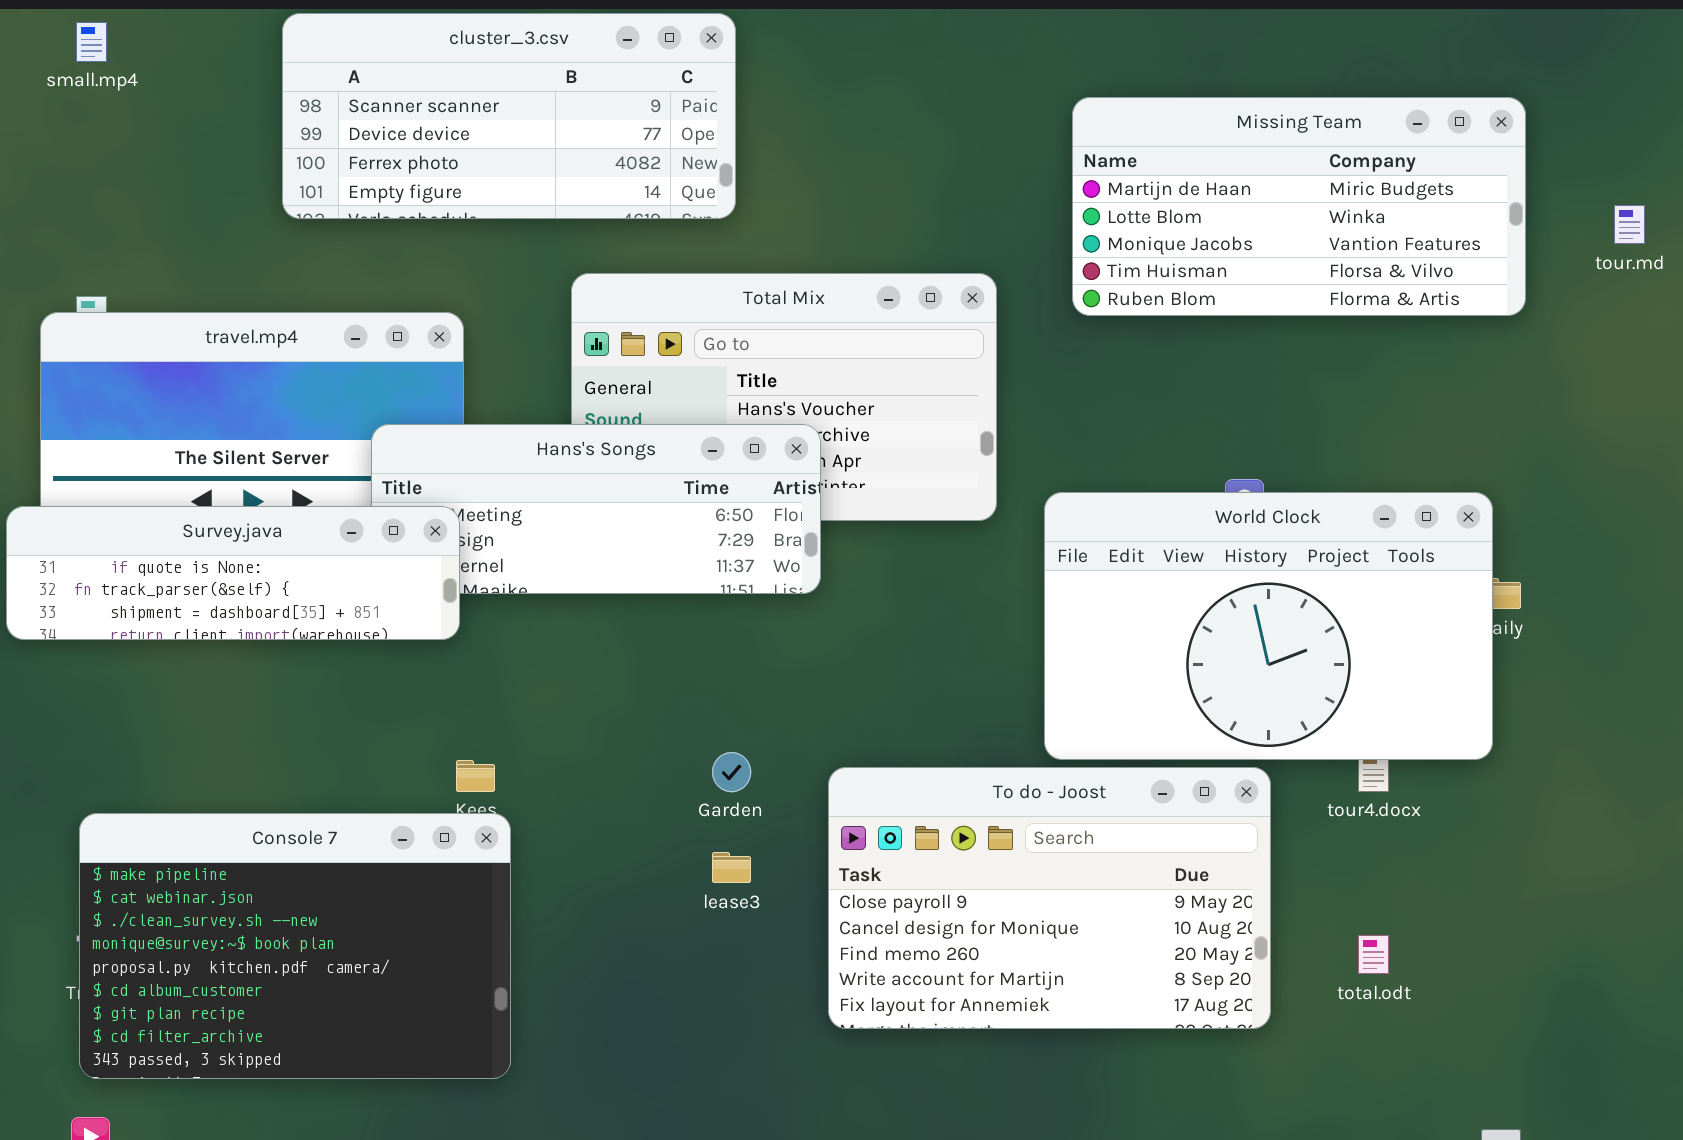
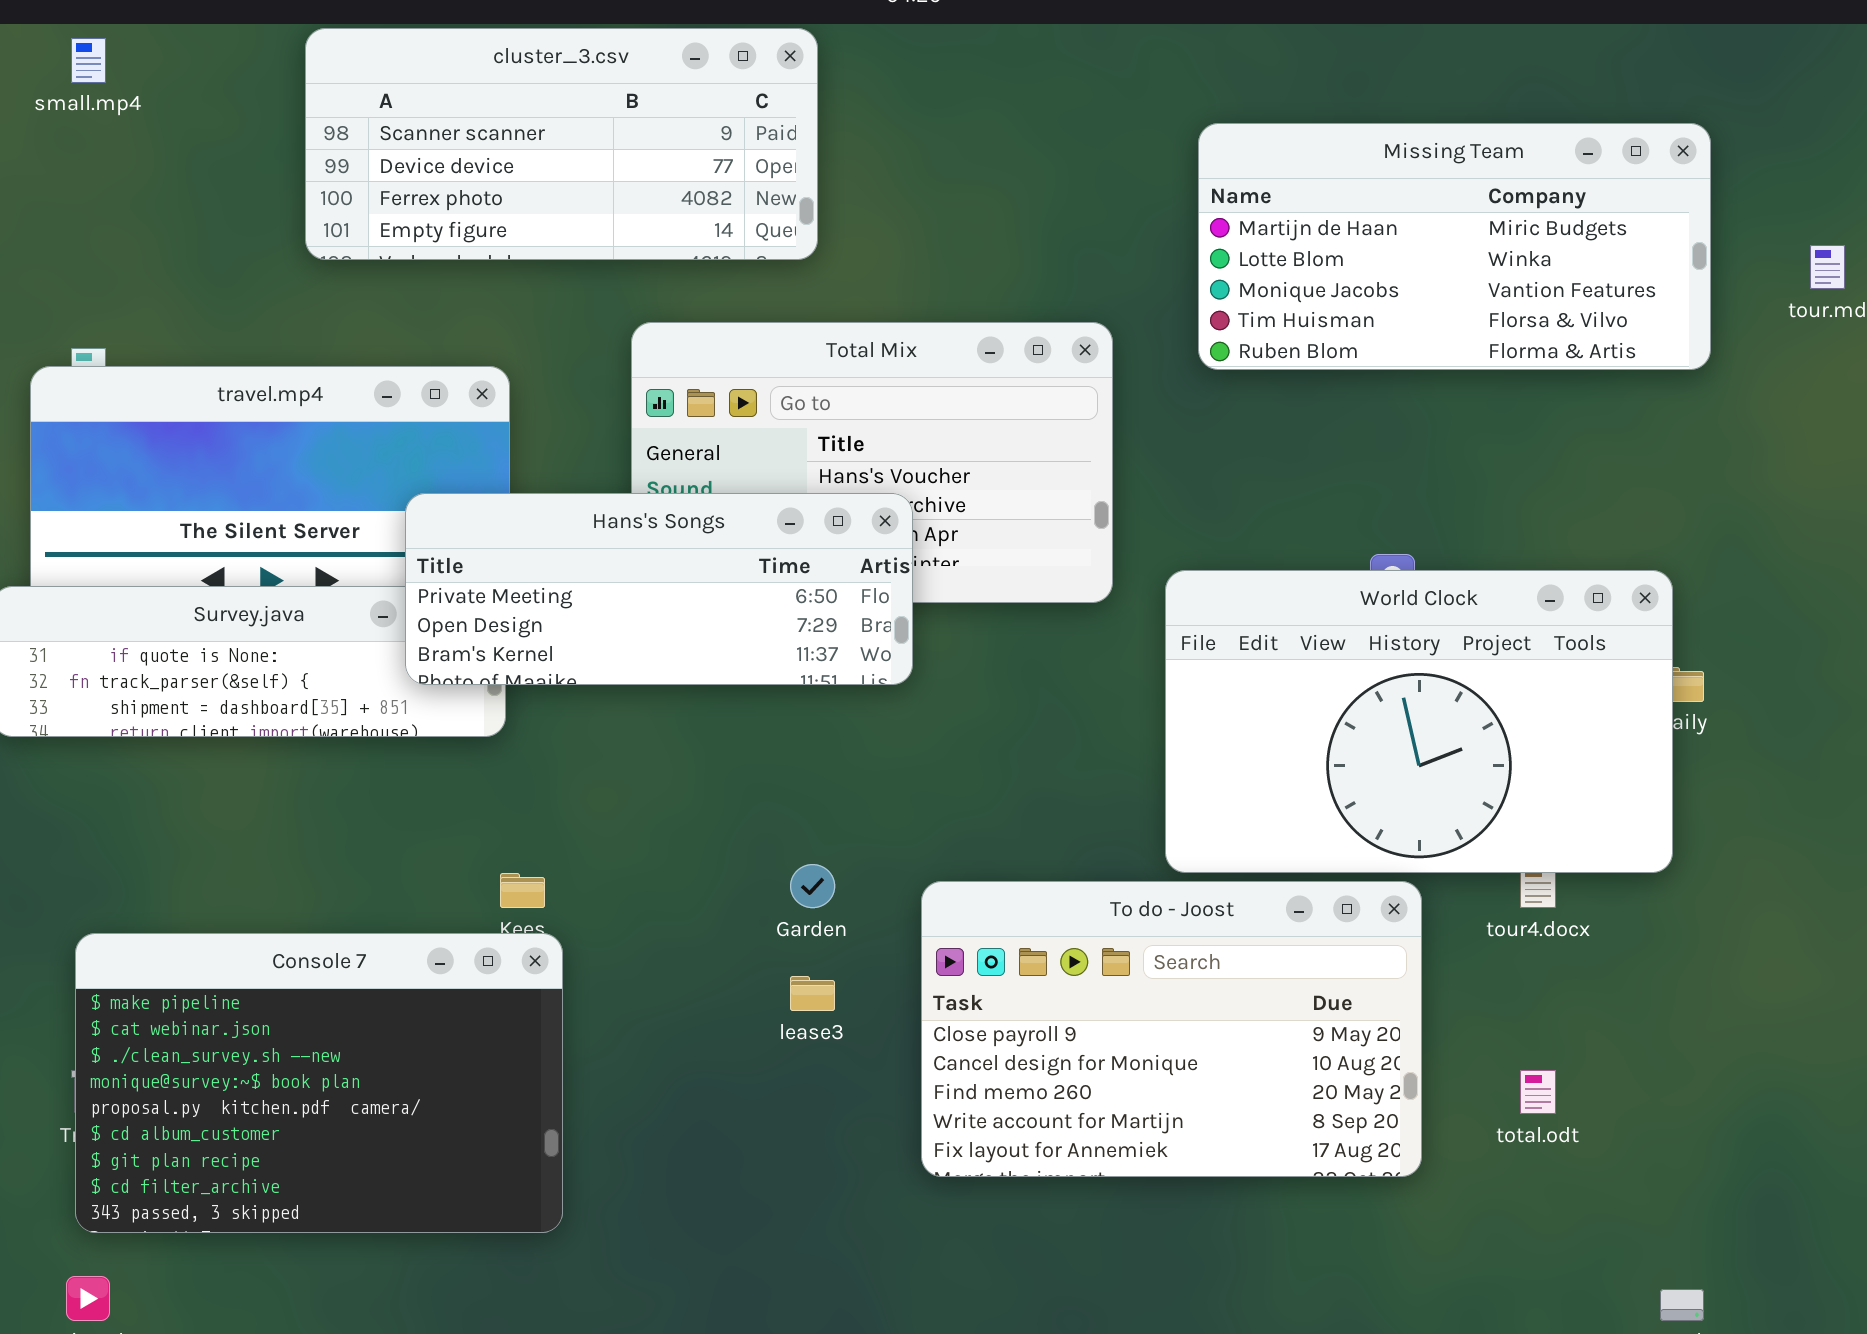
Hans's Songs: [371,424,821,594] -> [405,493,913,685], raised

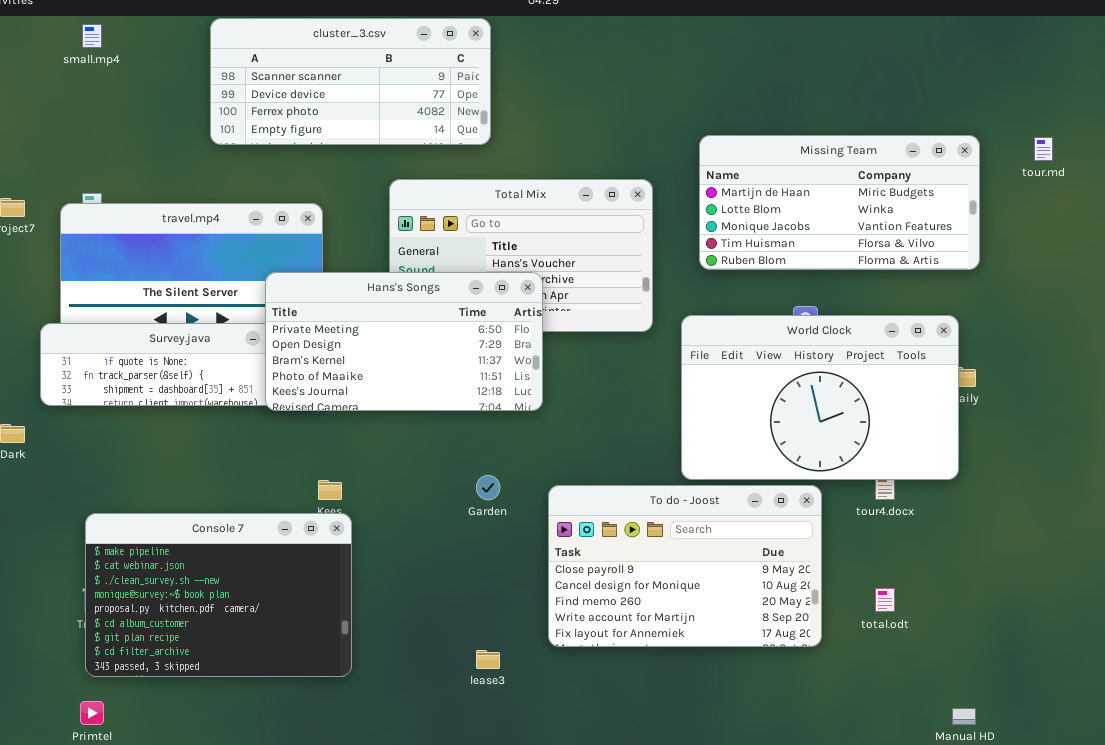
Missing Team: [1198,123,1711,370] -> [699,135,980,270], moved
Hans's Songs: [405,493,913,685] -> [265,272,543,411], resized
lease3: [790,976,835,1011] -> [476,650,500,669], moved

